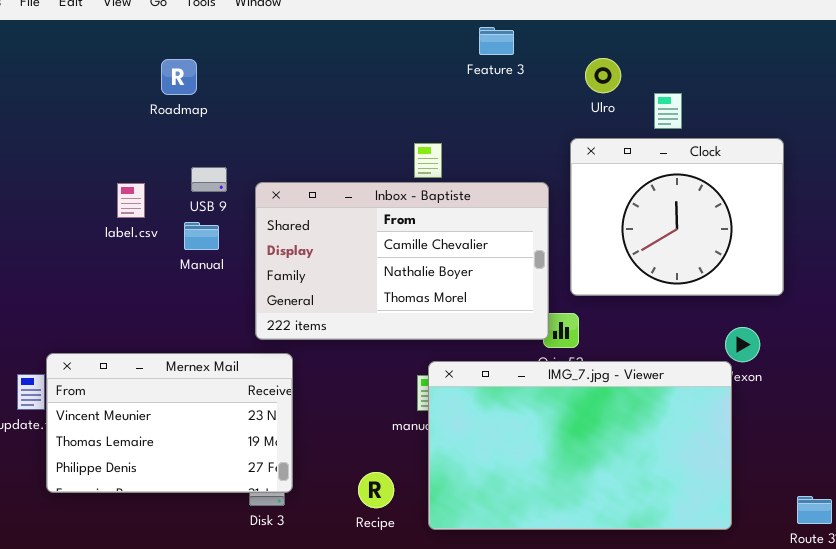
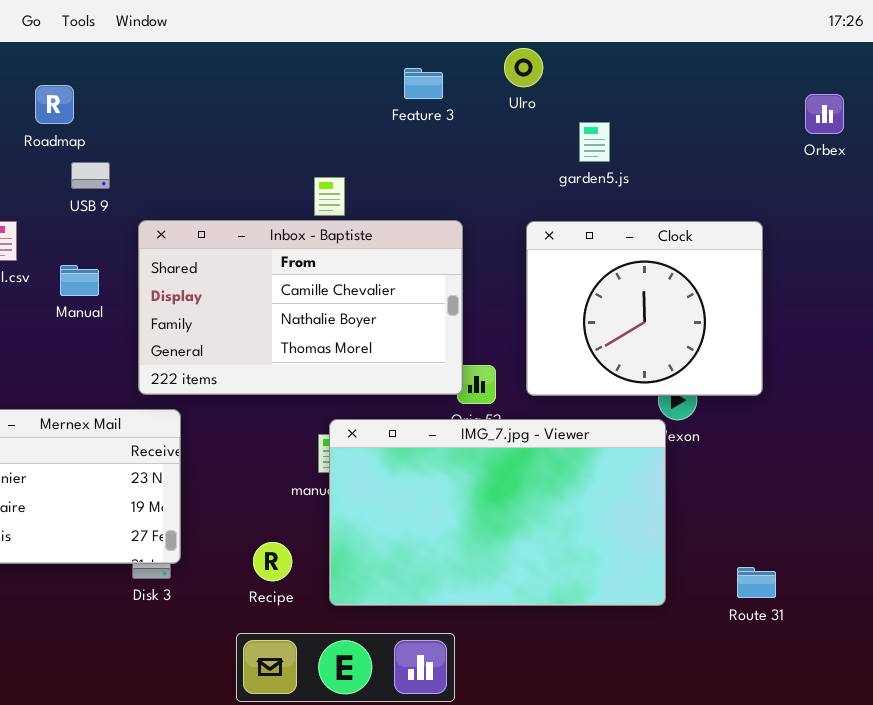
Feature 3: [479,27,514,55] -> [404,68,443,99], moved
Ulro: [585,58,621,93] -> [504,48,543,87], moved
Clock: [570,138,784,296] -> [526,221,763,396], moved
USB 9: [191,167,227,192] -> [71,162,110,189], moved

